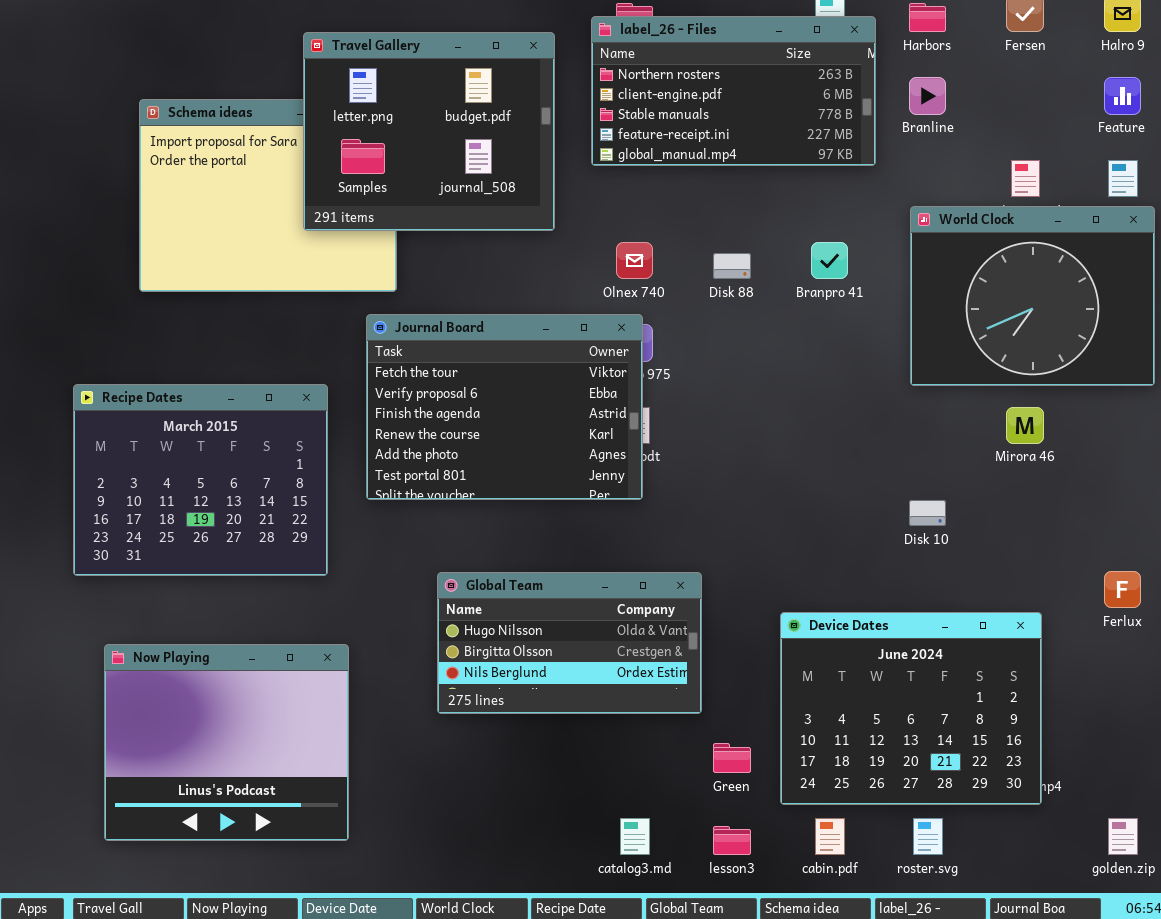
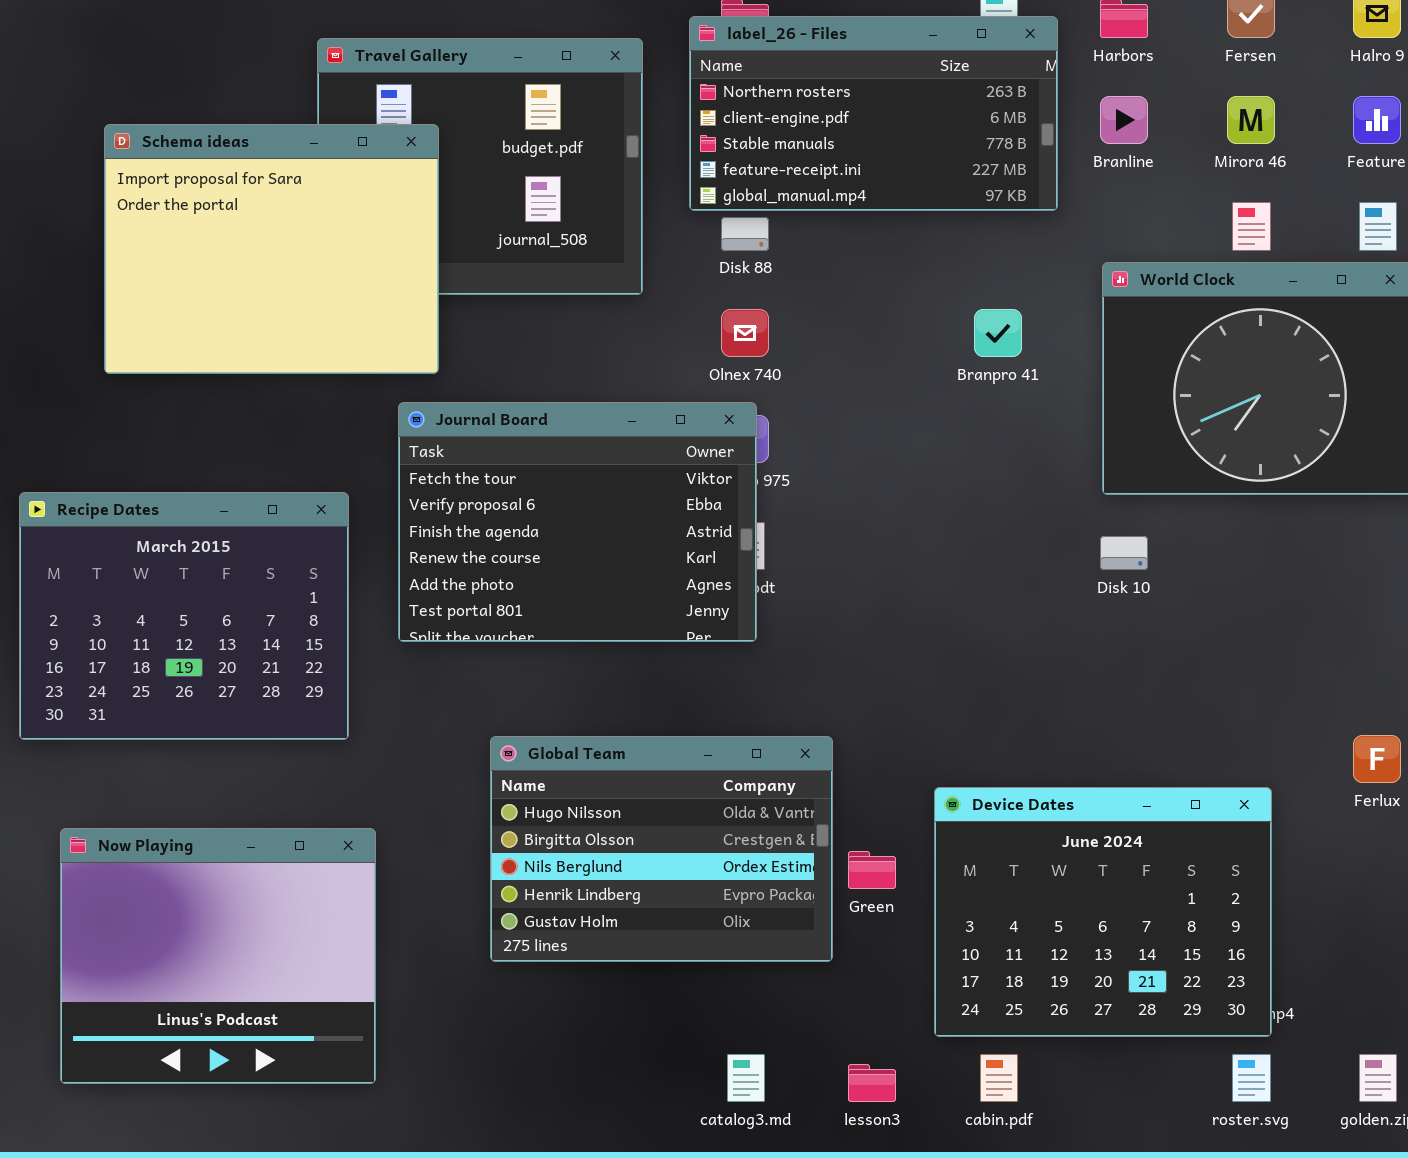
Schema ideas: [139,99,397,292] -> [104,124,439,374], raised
Disk 88: [713,253,751,279] -> [721,217,769,251], moved
Mirora 46: [1006,407,1044,444] -> [1227,96,1275,144], moved
Disk 10: [909,500,946,526] -> [1100,536,1148,570], moved
Global Team: [437,572,702,714] -> [490,736,833,962], resized
Green: [713,743,751,773] -> [848,851,896,889], moved
roster.svg: [913,818,943,855] -> [1232,1054,1271,1102], moved

